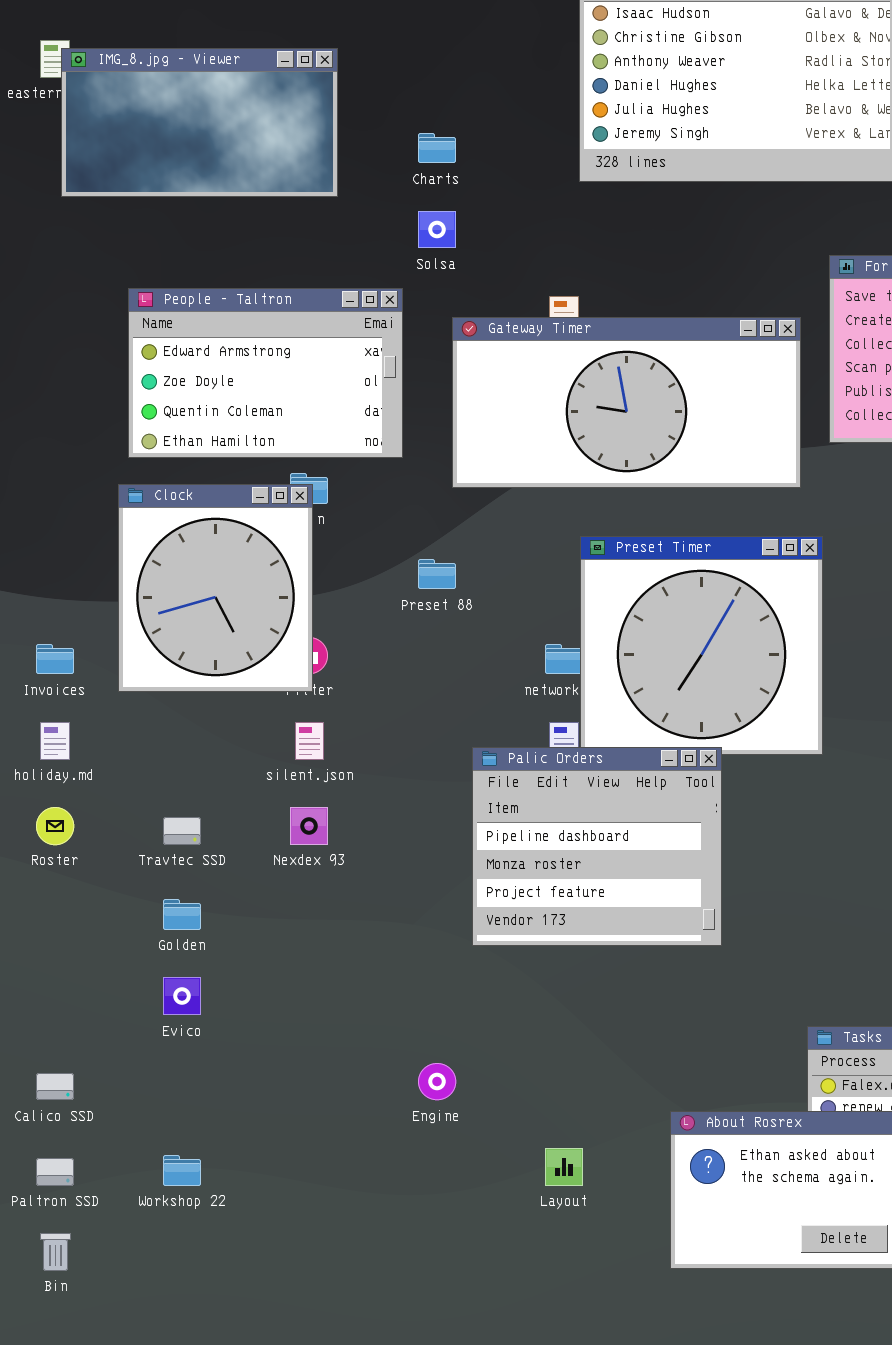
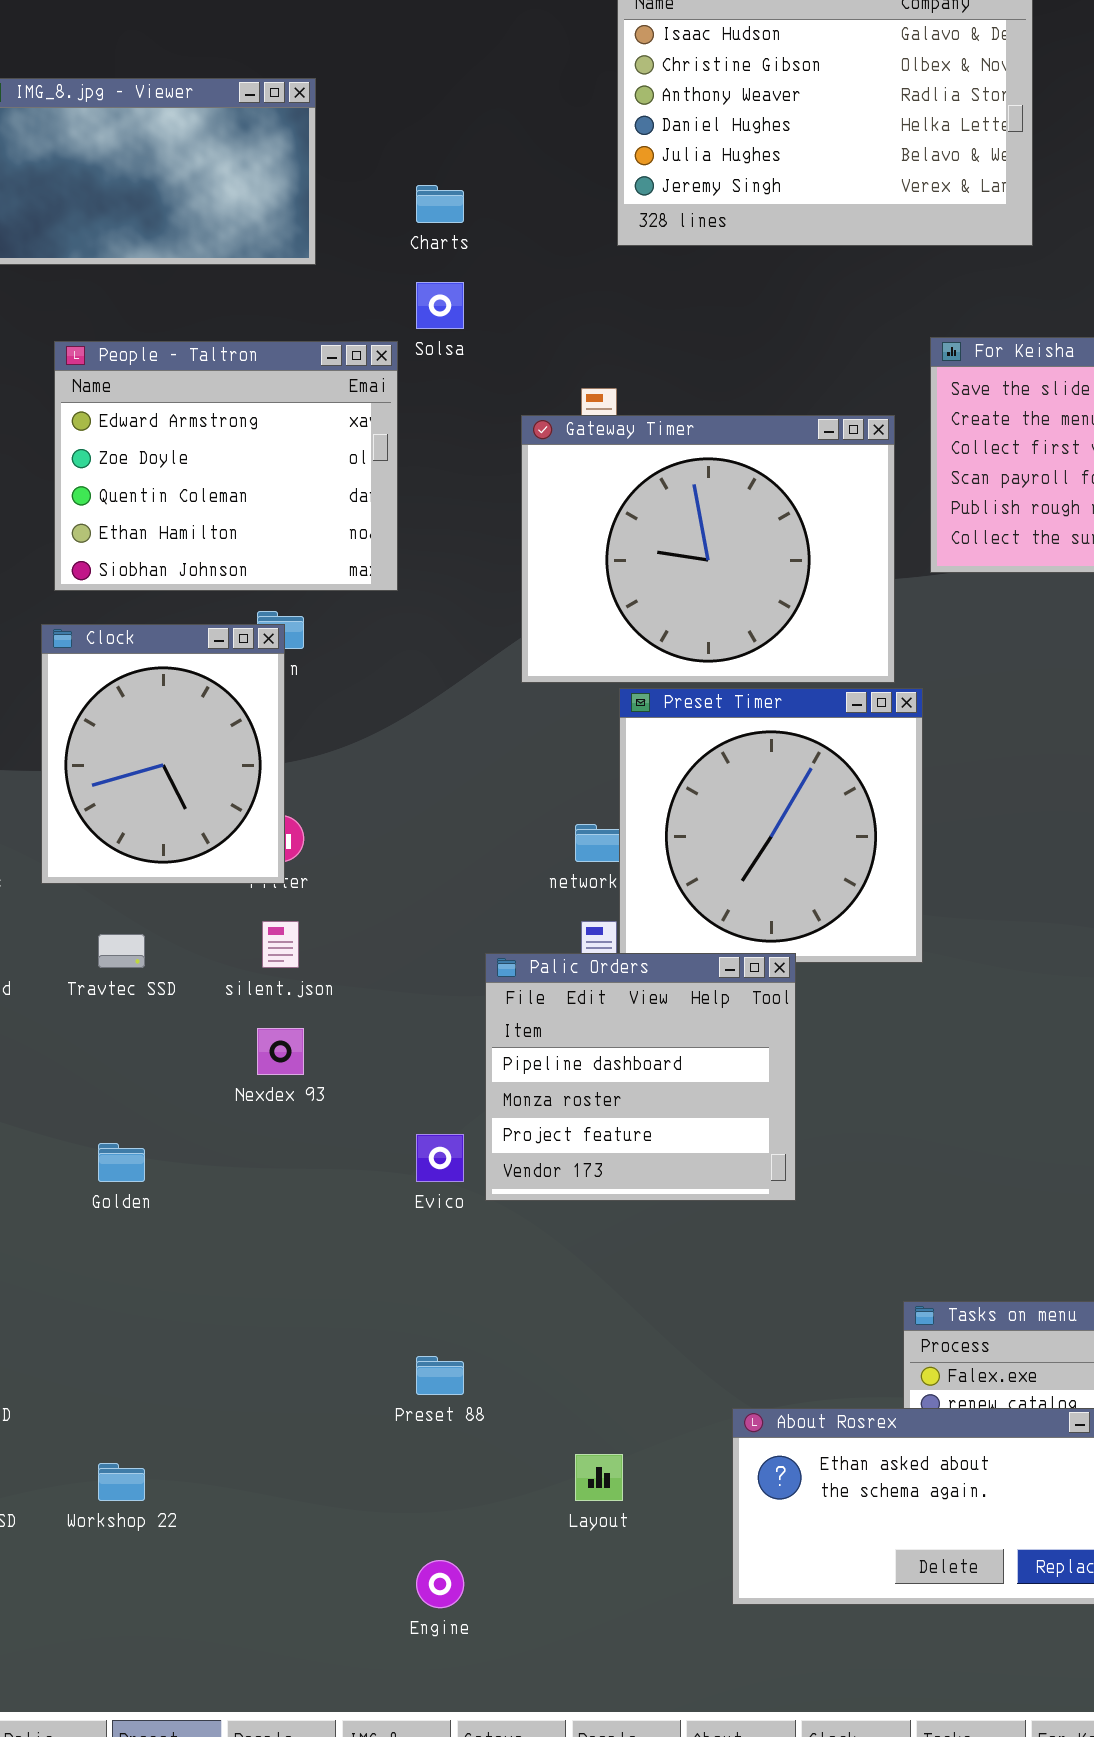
People - Taltron: [128,288,403,458] -> [54,341,398,591], resized
Gateway Timer: [452,317,801,488] -> [521,415,895,683], resized
Preset 88: [418,559,456,589] -> [416,1356,464,1395], moved
Travtec SSD: [163,817,201,845] -> [98,934,145,968], moved
Evico: [163,977,201,1015] -> [416,1134,464,1182], moved
Engine: [418,1063,456,1100] -> [416,1560,464,1608], moved

